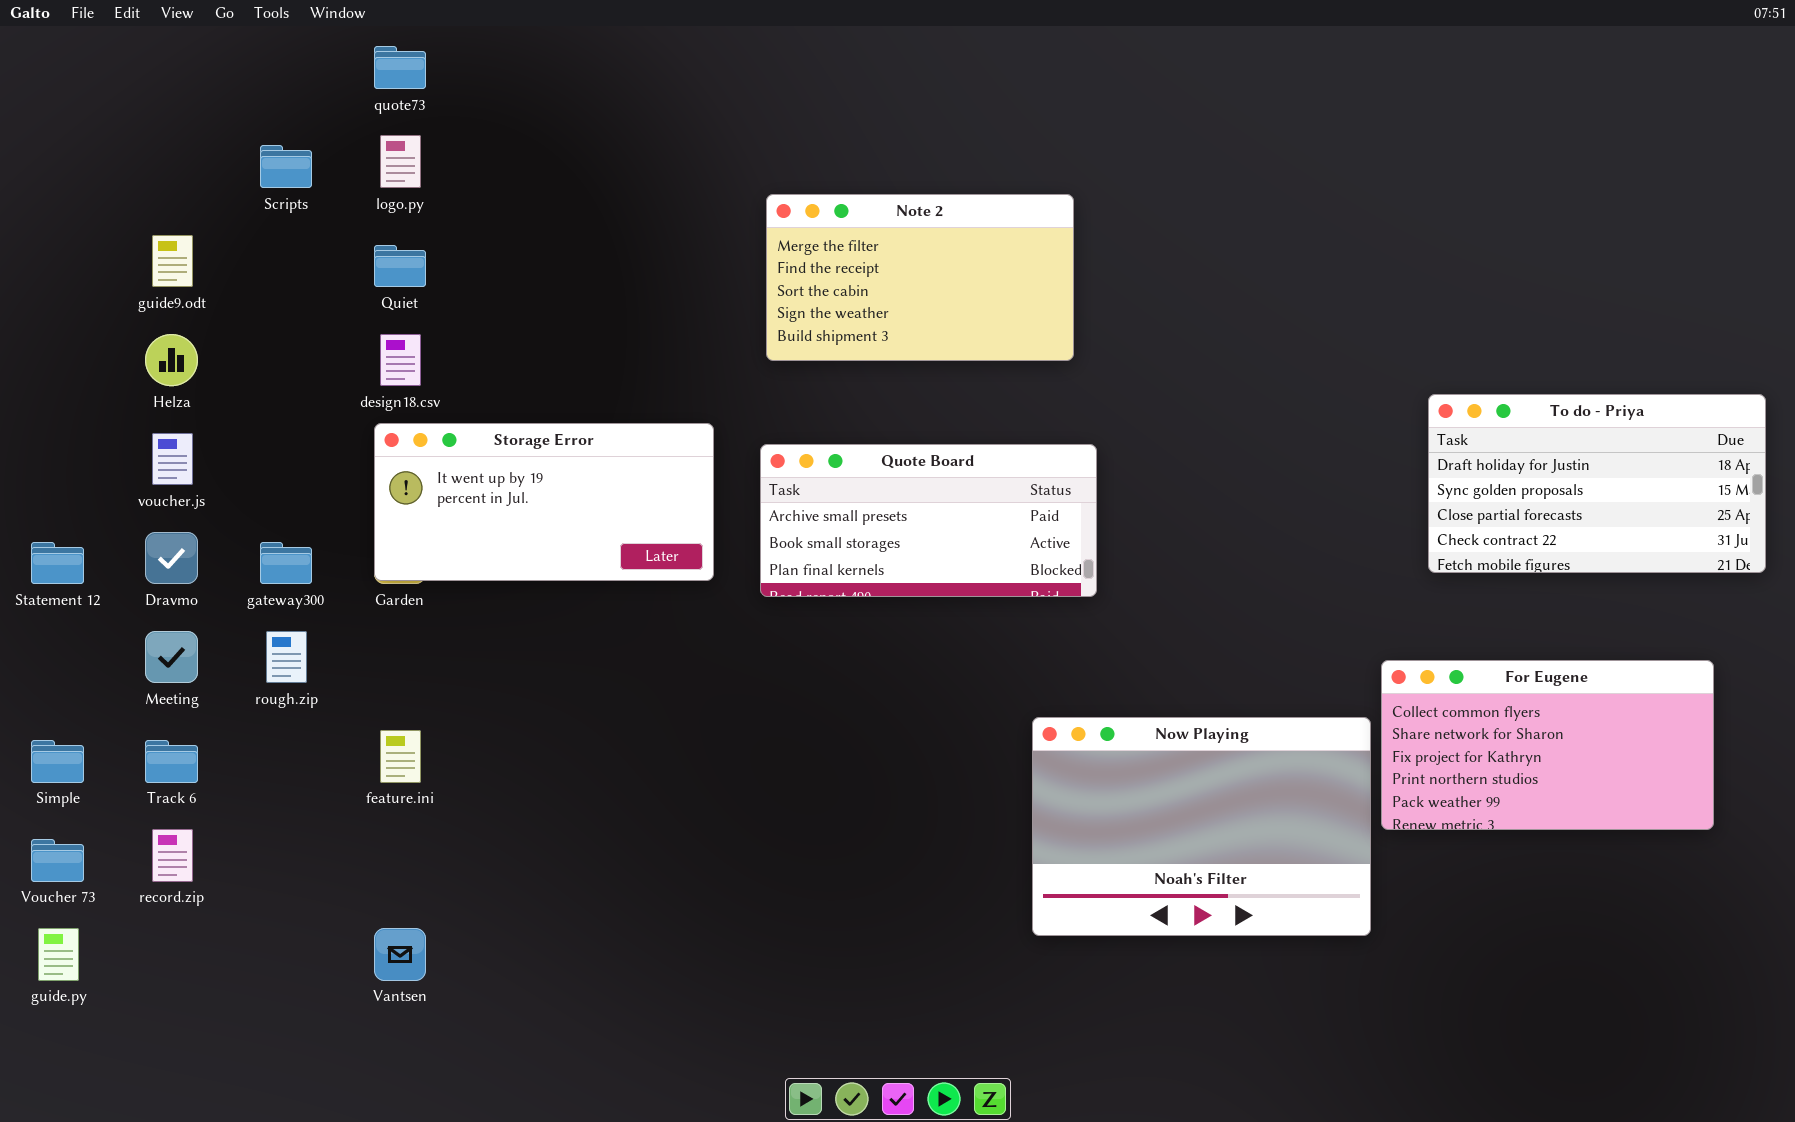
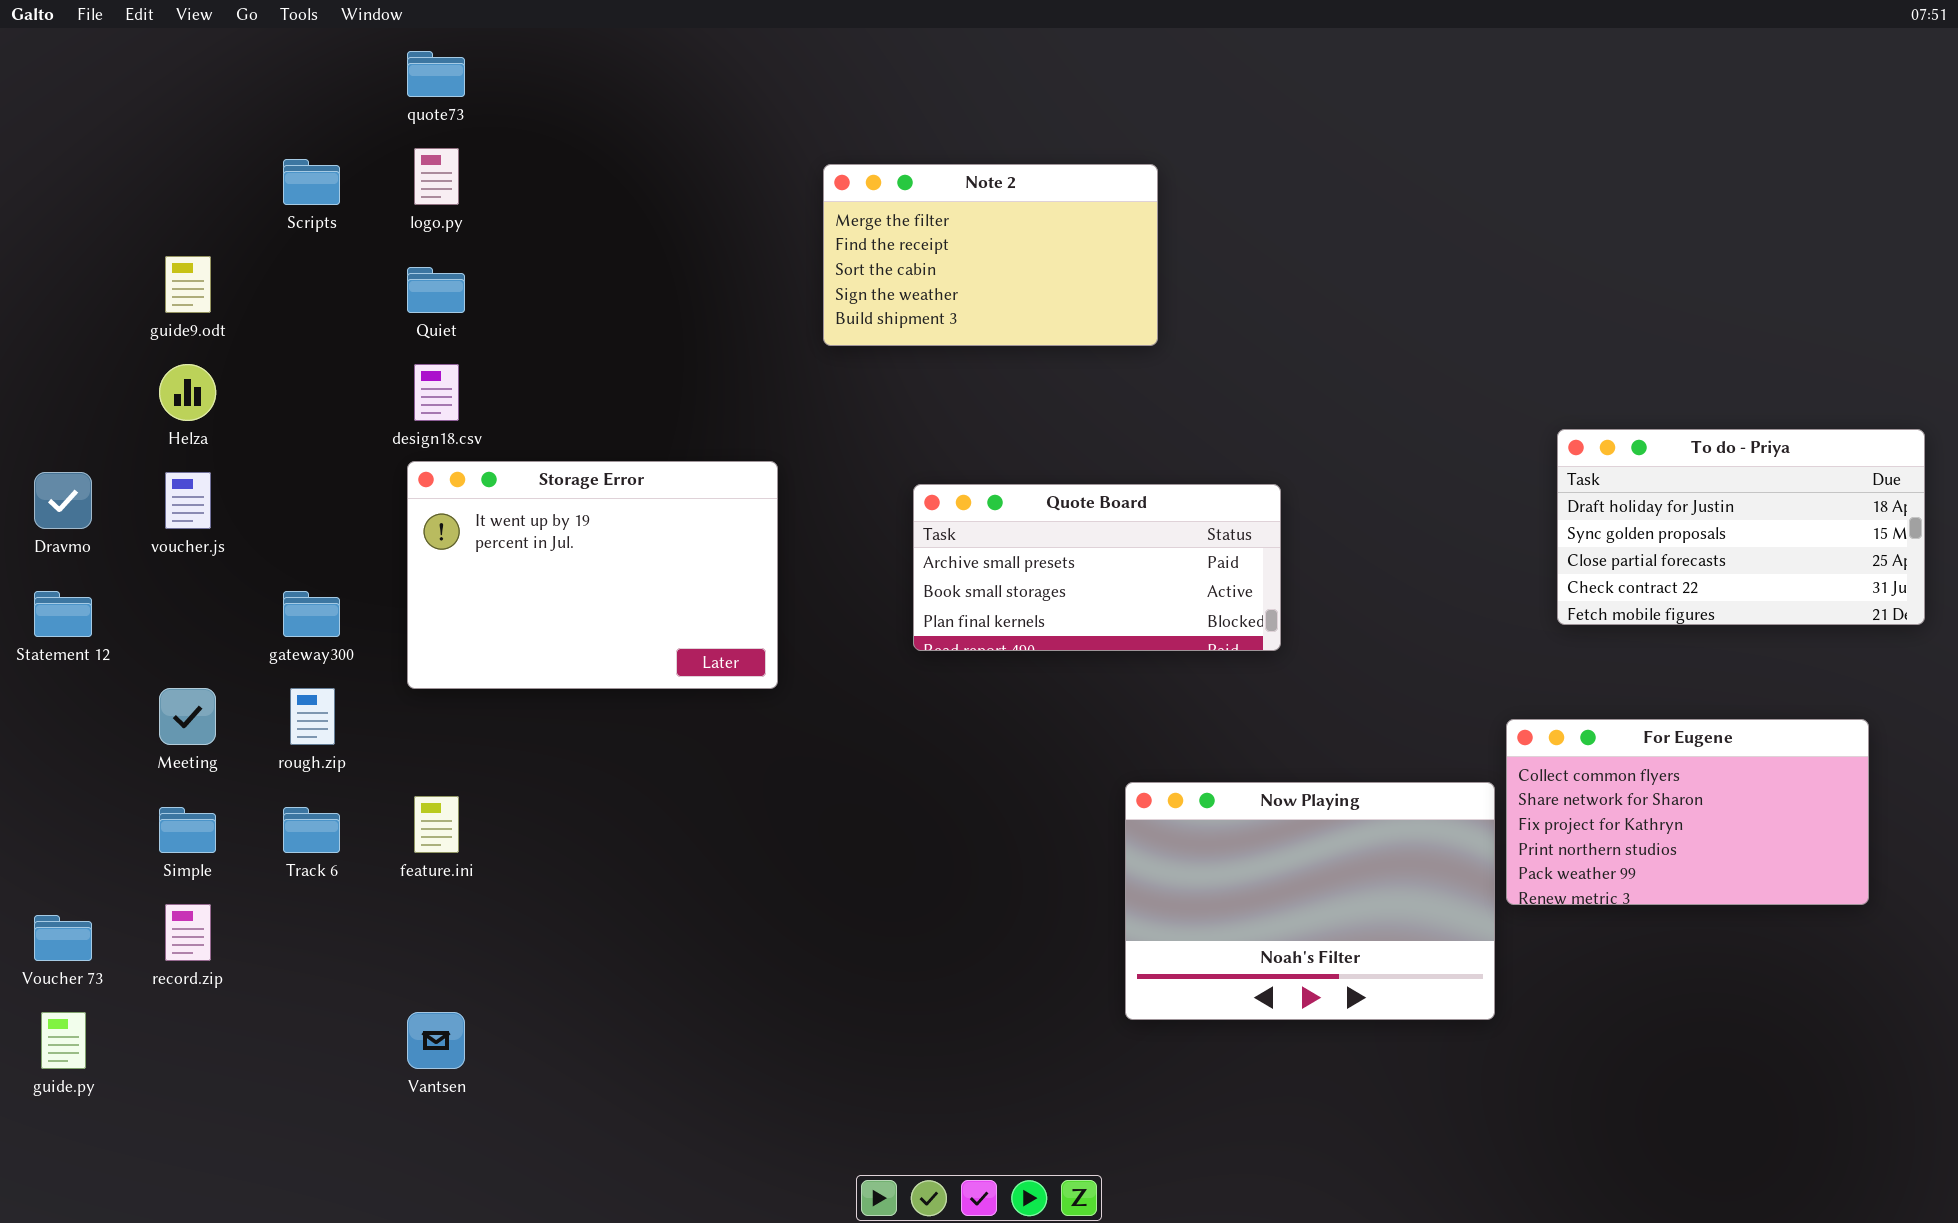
Note 2: [766,194,1074,361] -> [823,164,1158,346], moved
Storage Error: [374,423,714,581] -> [407,461,778,689], resized
Quote Board: [760,444,1097,597] -> [913,484,1281,651], moved
Dravmo: [145,532,198,584] -> [34,472,92,529], moved
Simple: [31,740,84,783] -> [159,807,216,853], moved
Track 6: [145,740,198,783] -> [283,807,340,853], moved

